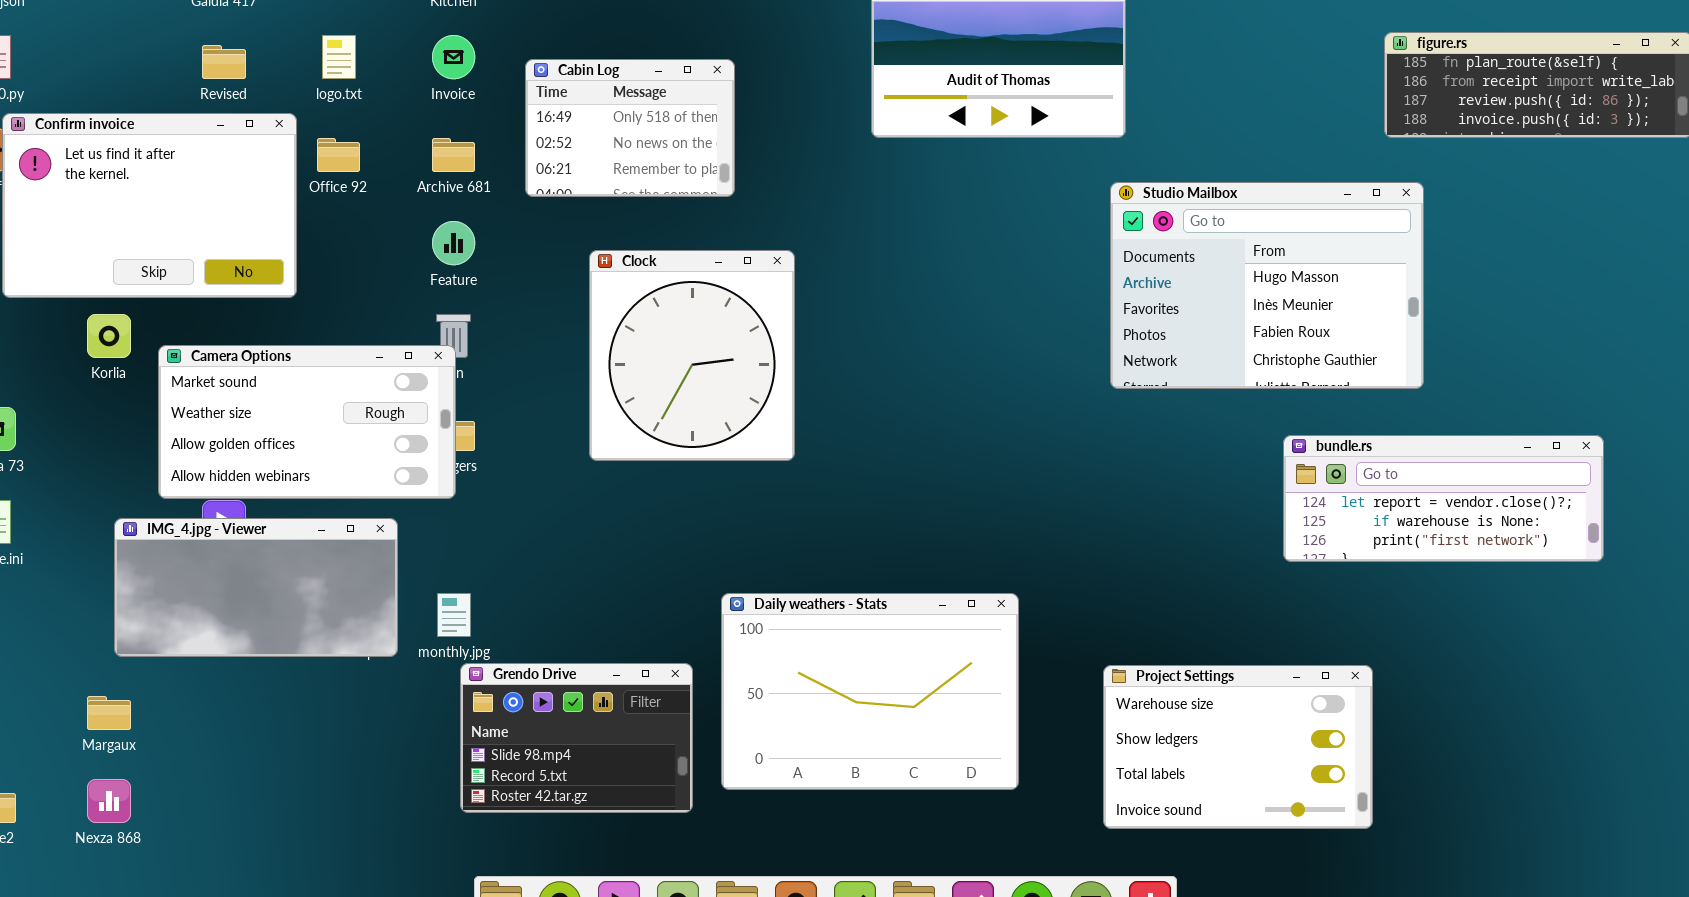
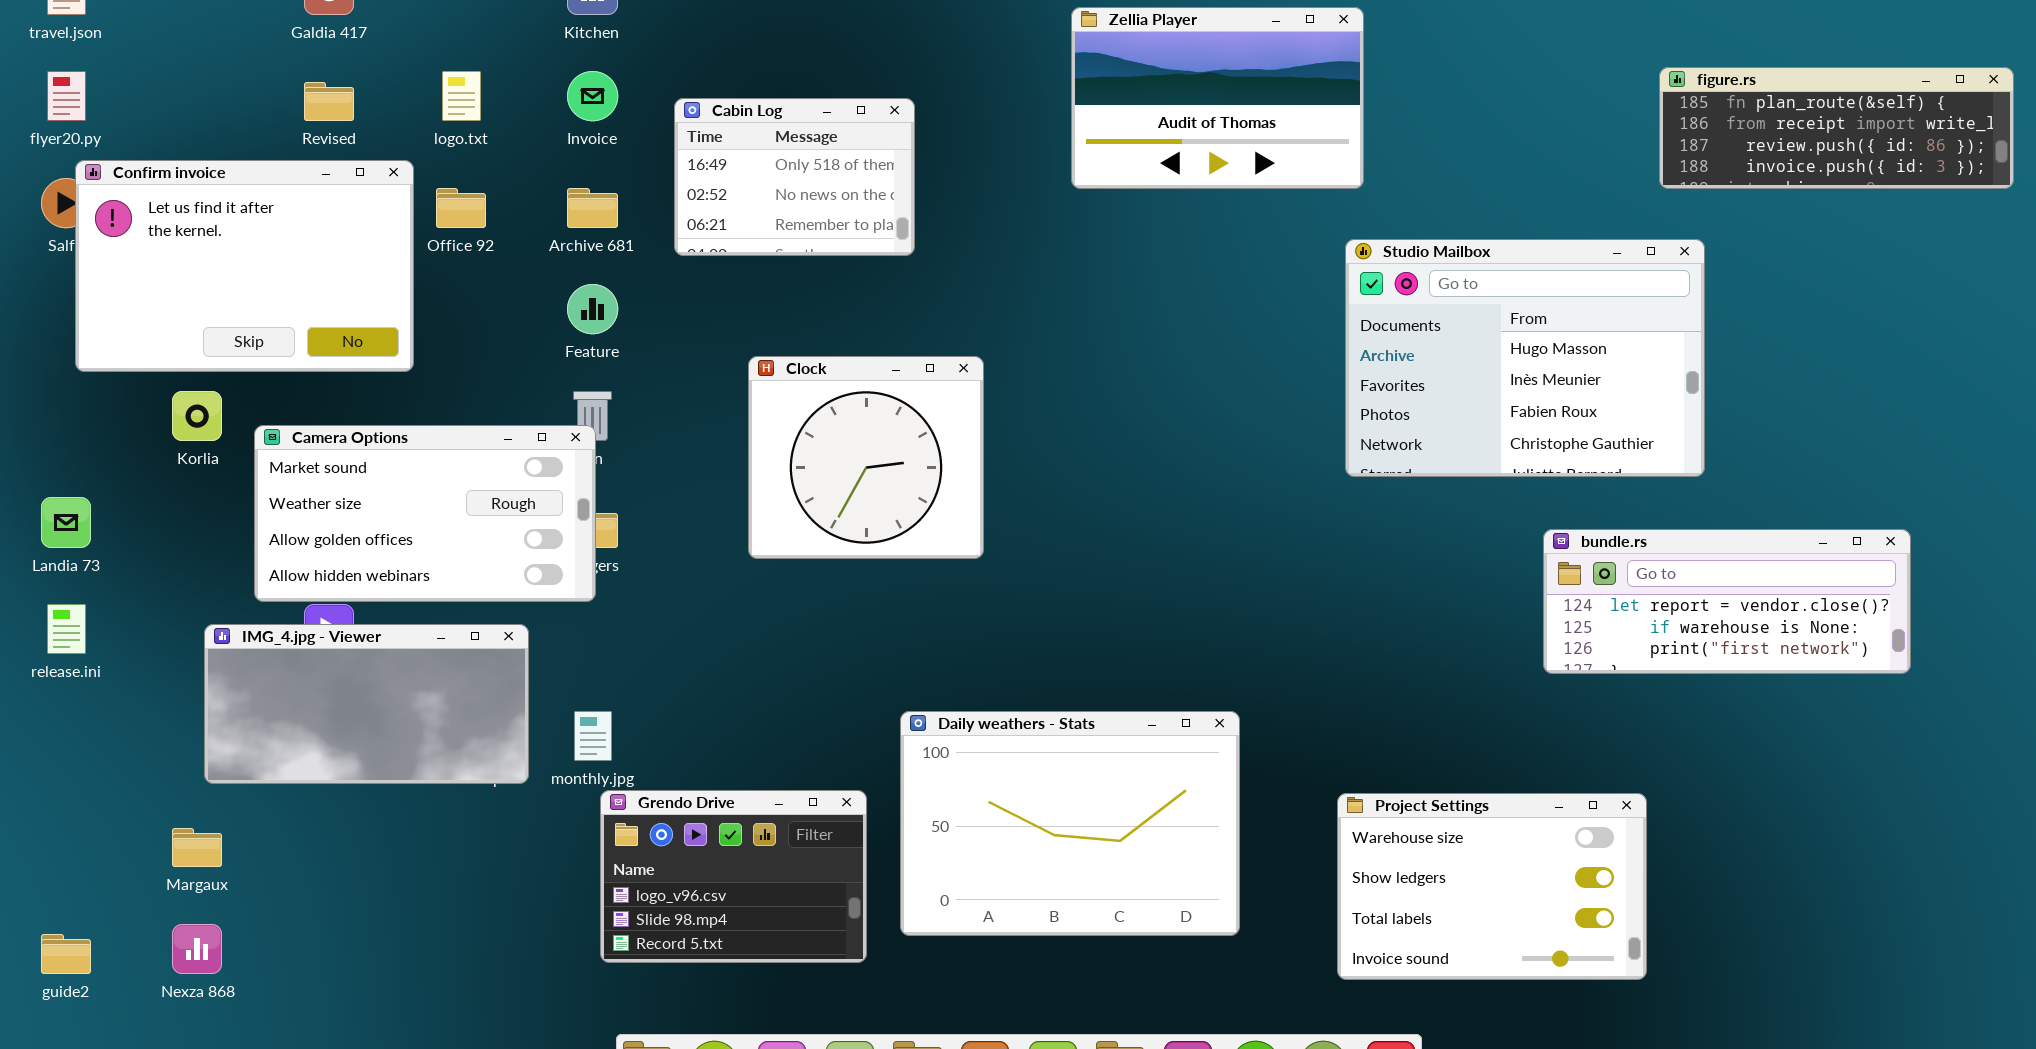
Clock: [589,250,795,461] -> [748,356,984,559], resized
Grendo Drive: [460,663,693,813] -> [600,790,867,963], scrolled up 1 row

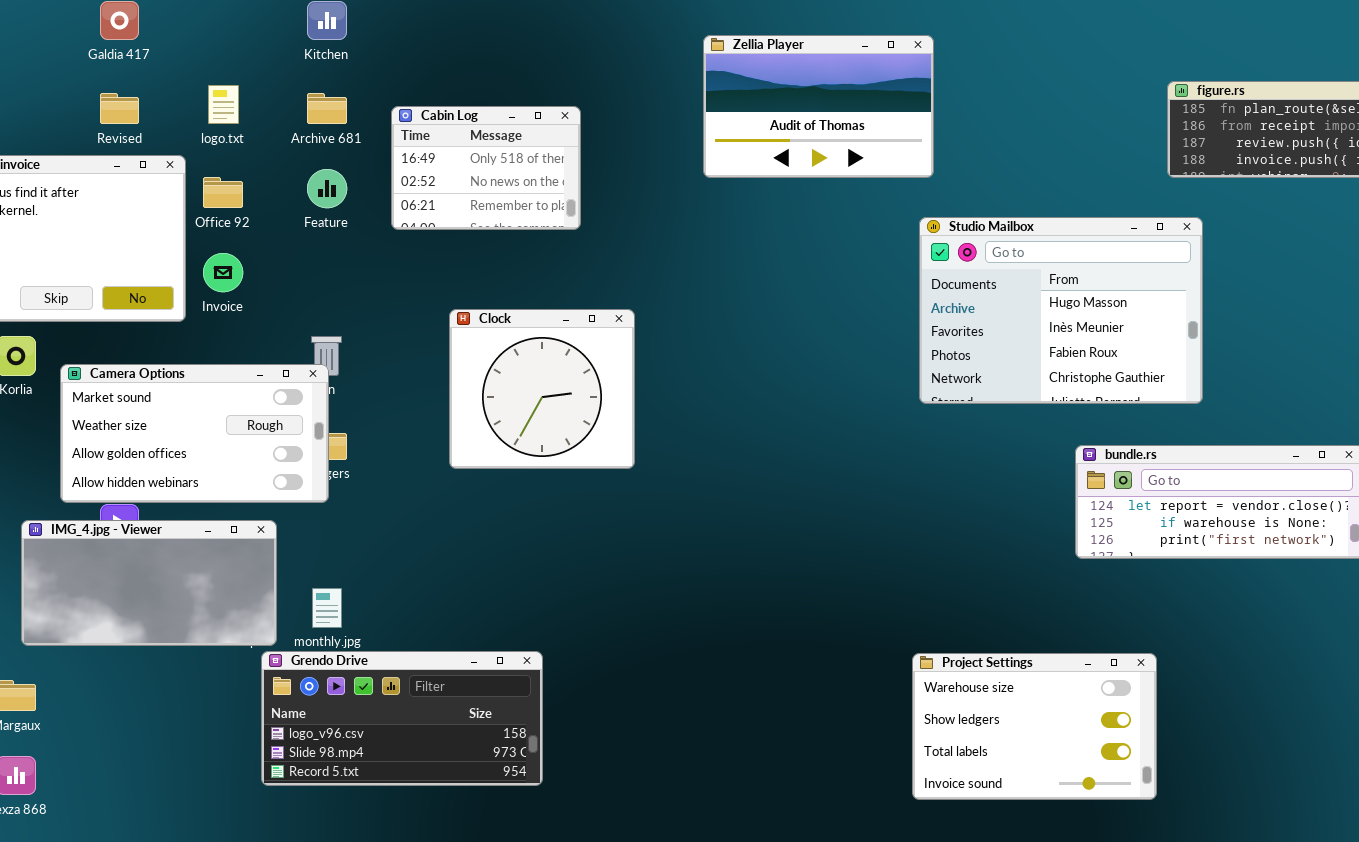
Invoice: [567,71,618,121] -> [203,253,243,292], moved
Archive 681: [567,188,618,228] -> [307,93,347,124], moved
Feature: [567,284,618,334] -> [307,169,347,208], moved
Daily weathers - Stats: [900,711,1240,936] -> none, closed
Grendo Drive: [600,790,867,963] -> [261,651,543,786], resized

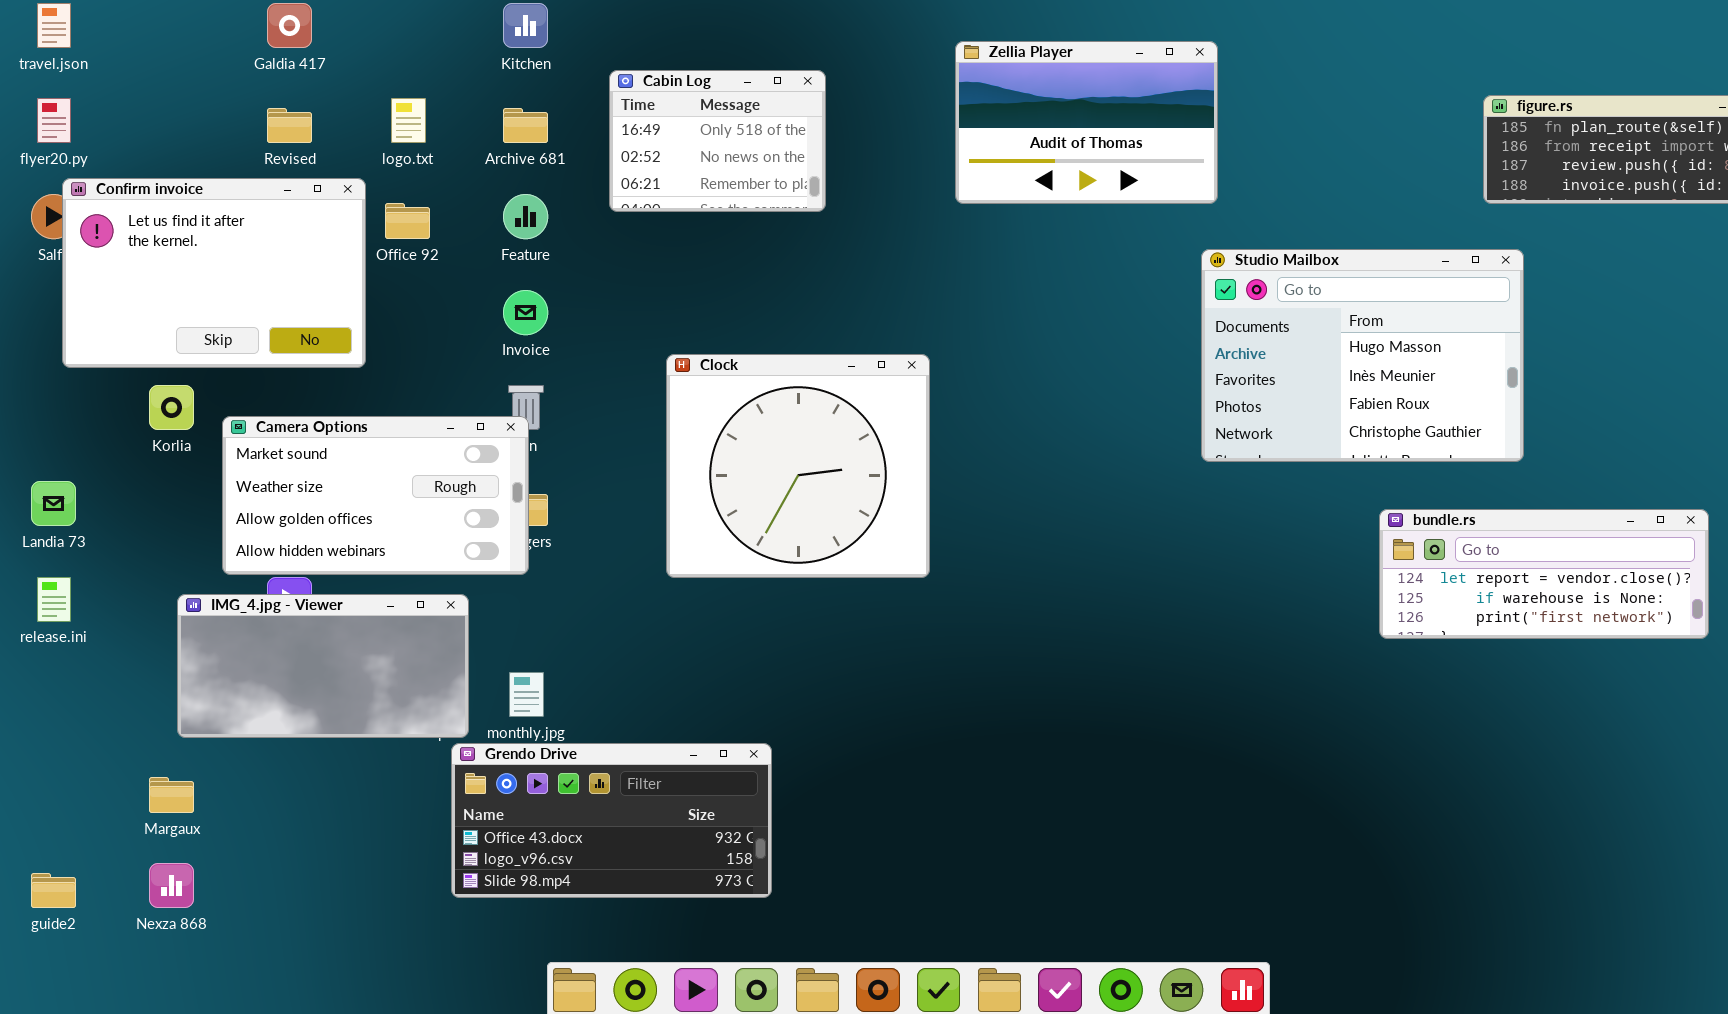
Cabin Log: [391,106,581,230] -> [609,70,826,212], moved
Invoice: [203,253,243,292] -> [503,290,548,335], moved
Clock: [449,309,635,469] -> [666,354,930,578], resized
Grendo Drive: [261,651,543,786] -> [451,743,772,898], scrolled up 1 row
Project Settings: [912,653,1157,800] -> none, closed

